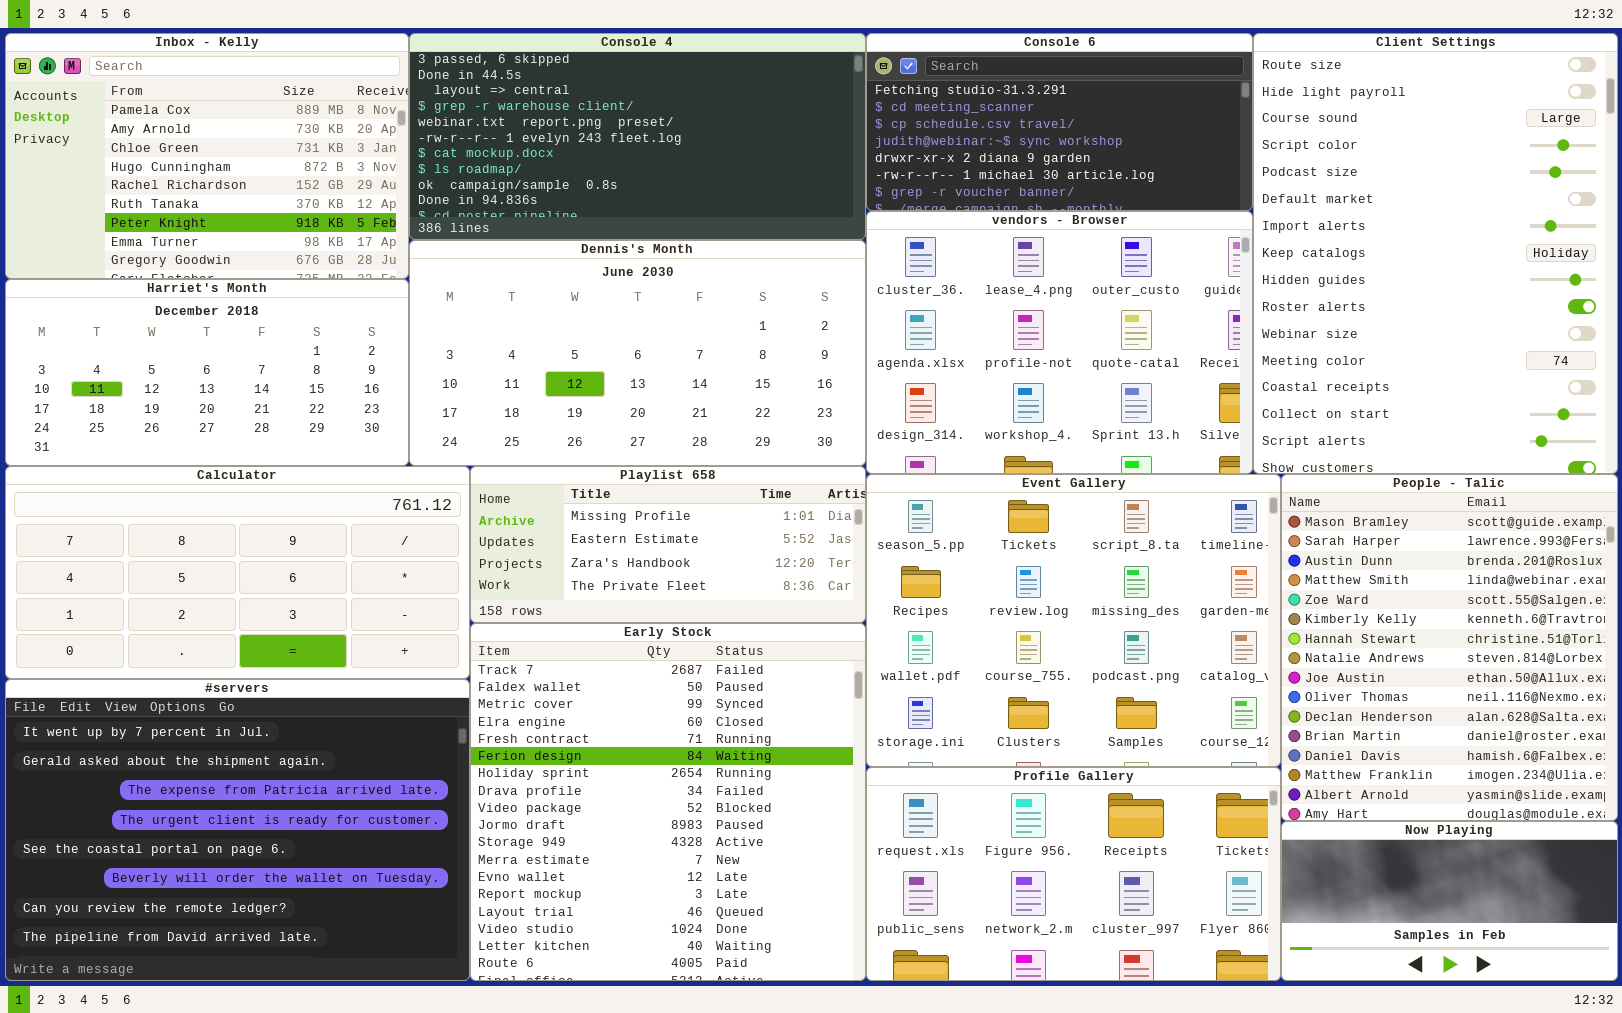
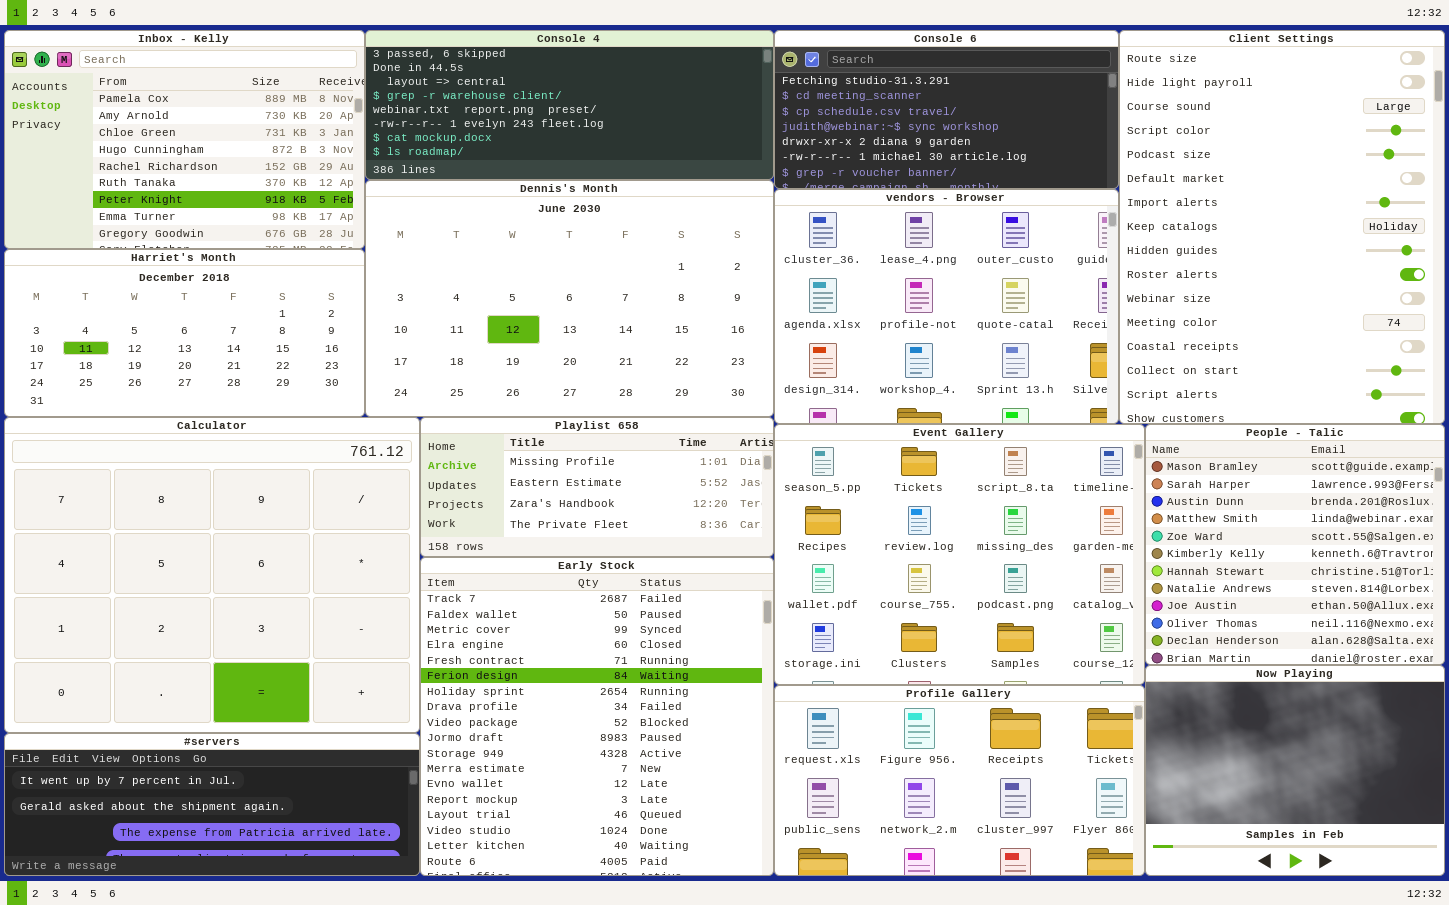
Console 4: [409,33,866,240] -> [365,30,774,180], resized
Dennis's Month: [409,240,866,466] -> [365,180,774,417], resized
Calculator: [5,466,470,679] -> [4,417,420,733], resized
People - Talic: [1281,474,1618,821] -> [1145,424,1445,665], resized
#servers: [5,679,470,981] -> [4,733,420,876], resized
Now Playing: [1281,821,1618,981] -> [1145,665,1445,876], resized

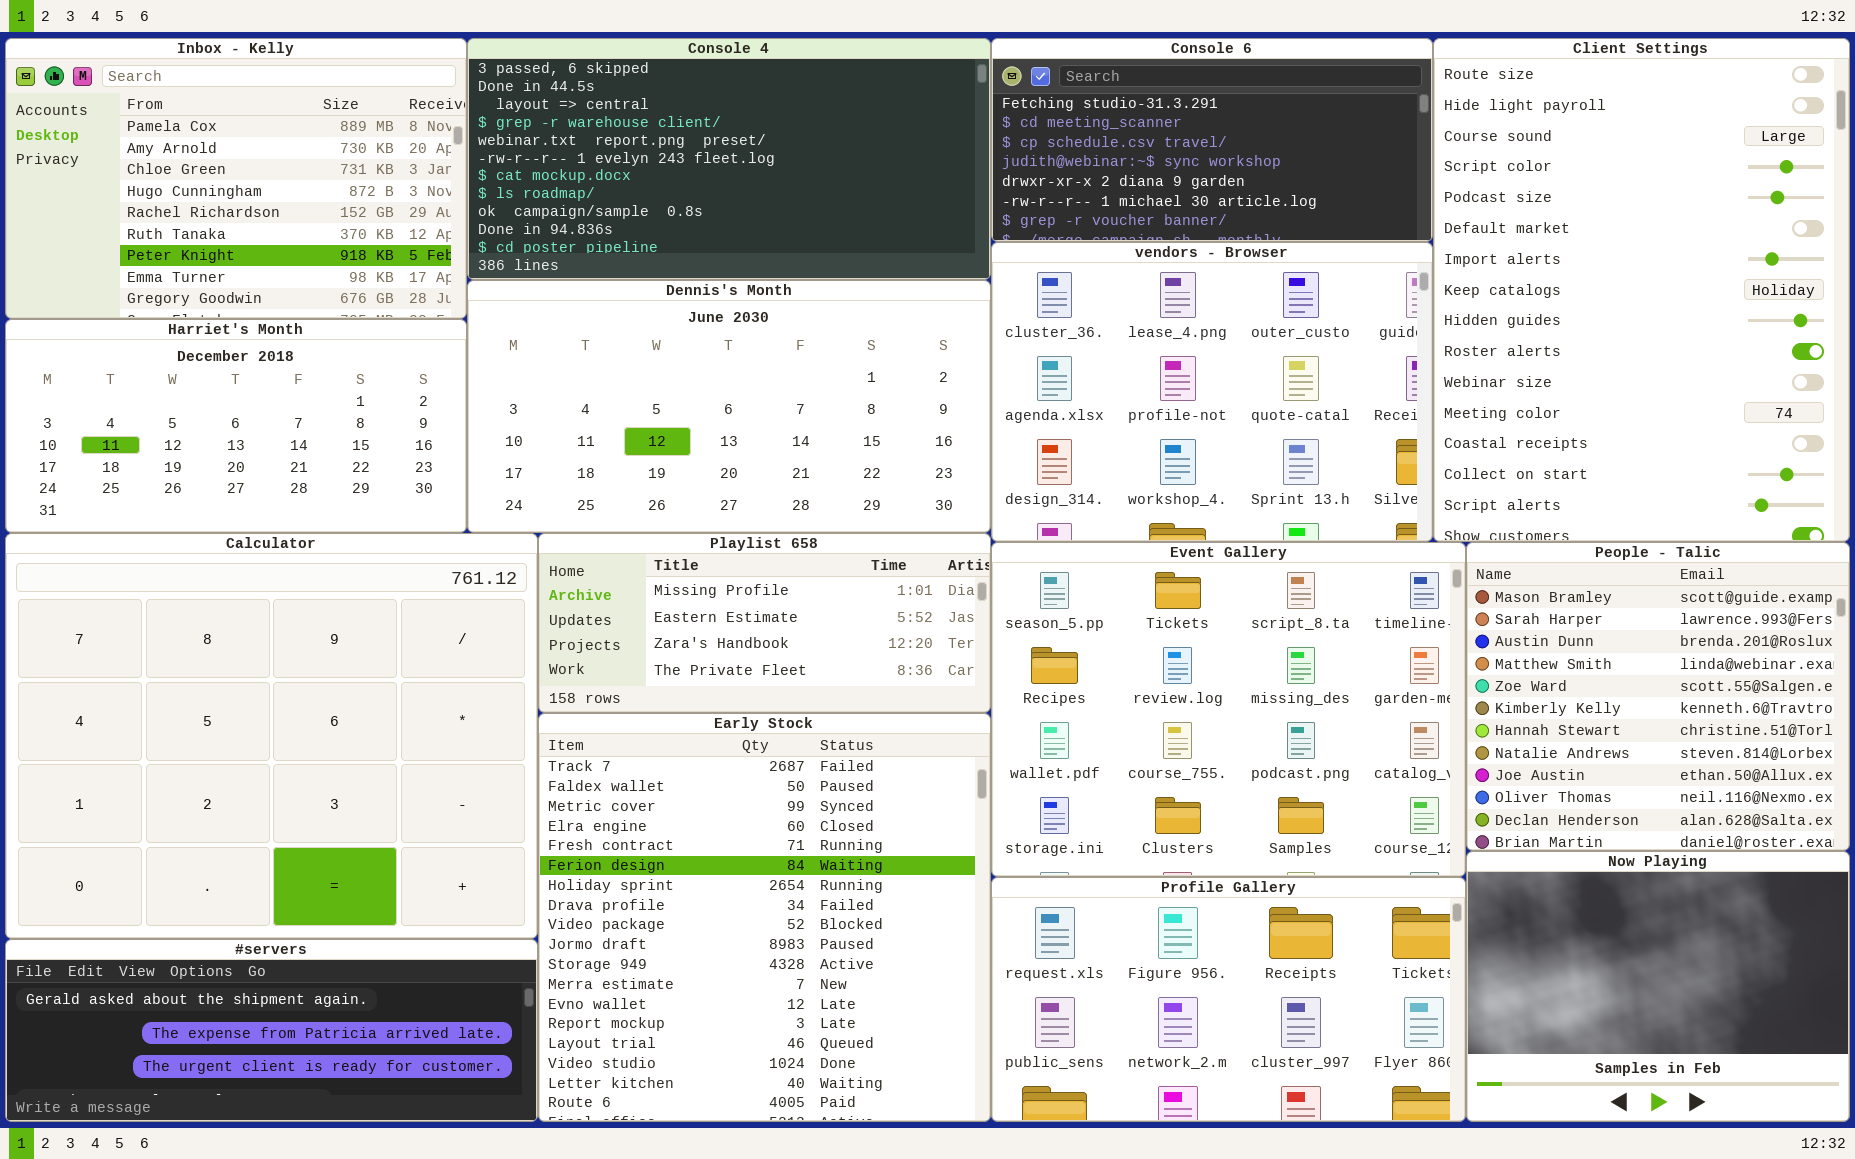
Console 4: [365,30,774,180] -> [467,38,991,280], resized
Dennis's Month: [365,180,774,417] -> [467,280,991,533], resized
#servers: [4,733,420,876] -> [5,939,538,1122], scrolled down 1 row

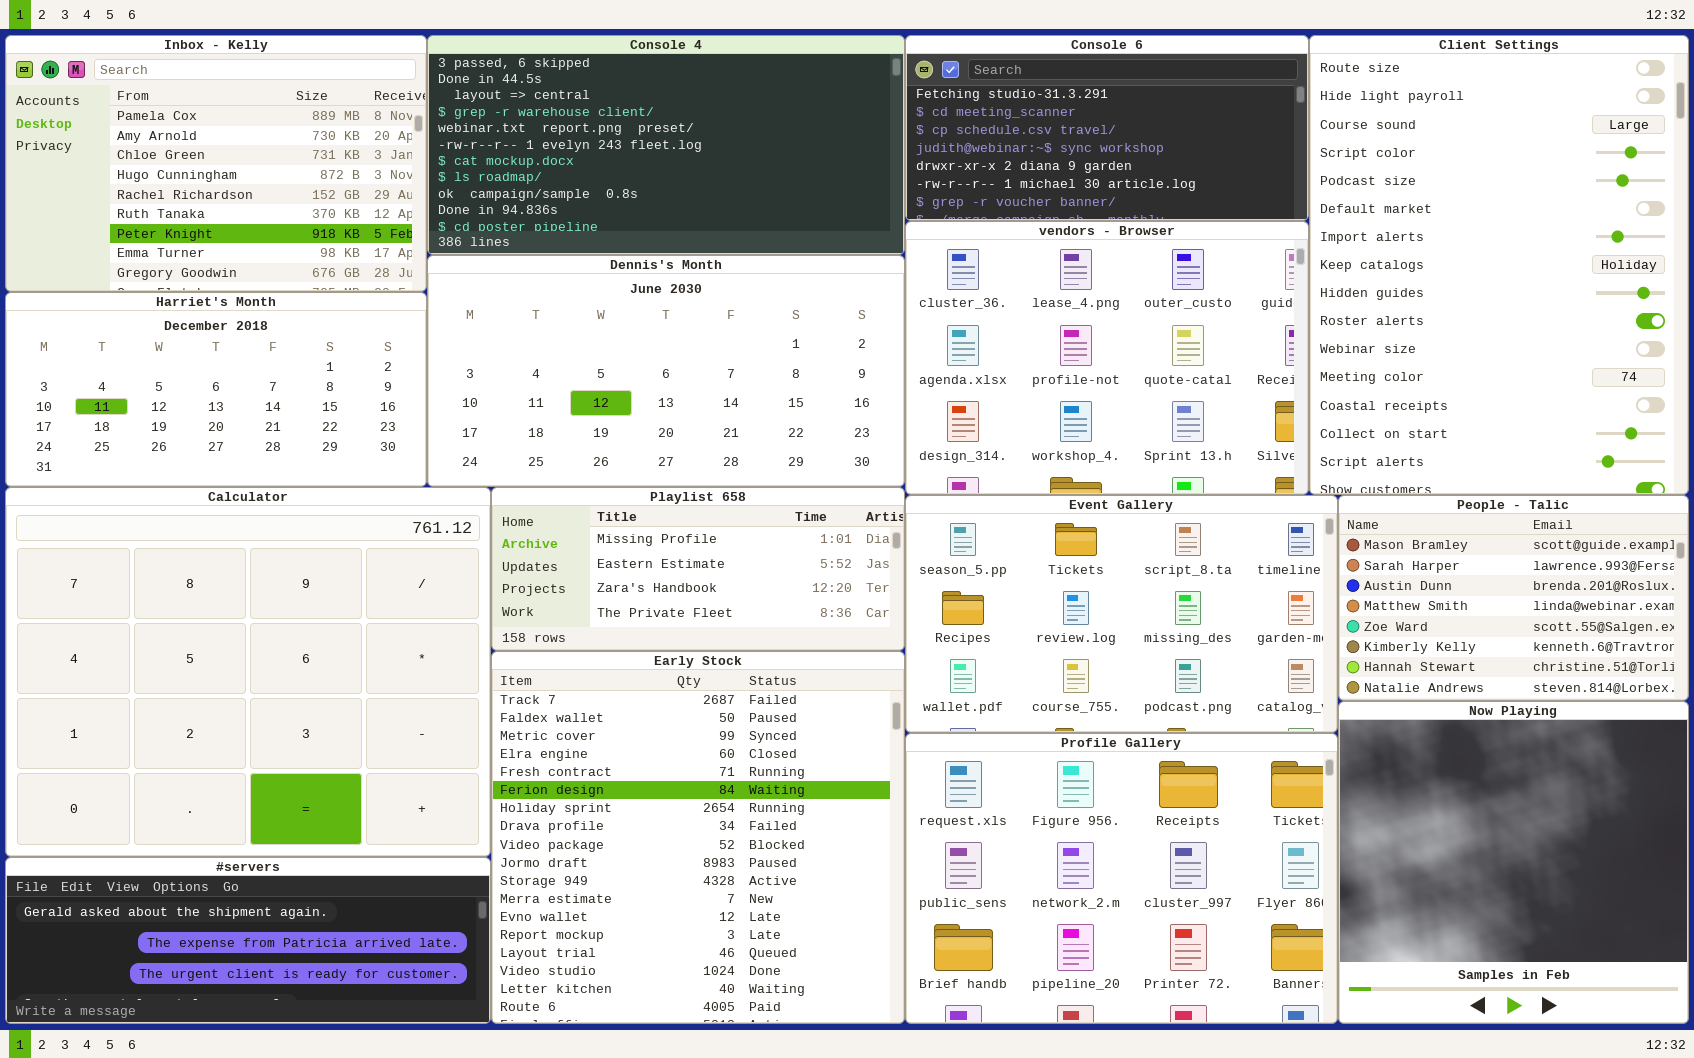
Event Gallery: [991,542,1466,877] -> [905,495,1338,733], resized
People - Talic: [1466,542,1850,851] -> [1338,495,1689,701], resized
Now Playing: [1466,851,1850,1122] -> [1338,701,1689,1024], resized
Profile Gallery: [991,877,1466,1122] -> [905,733,1338,1024], resized

